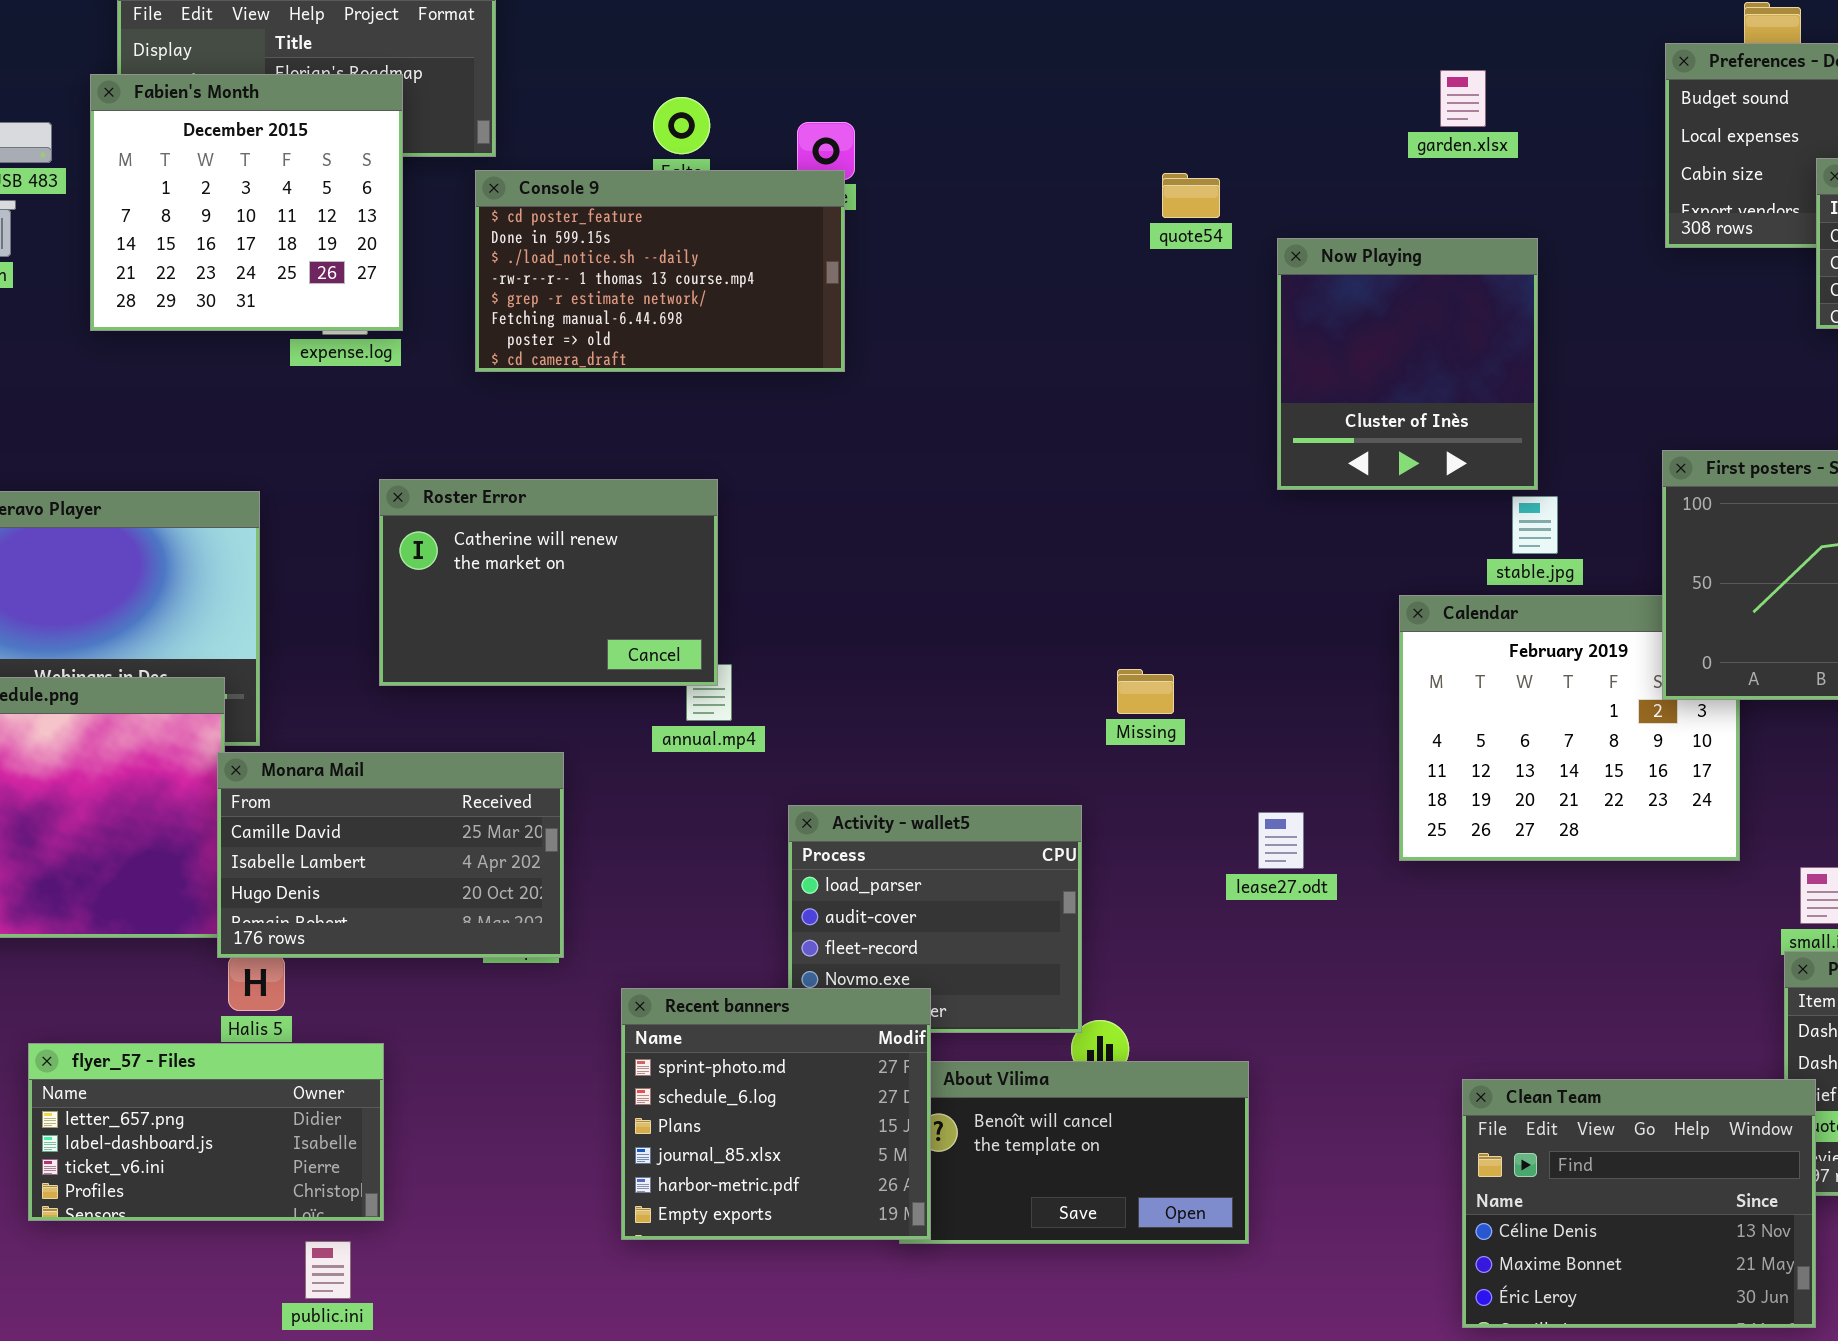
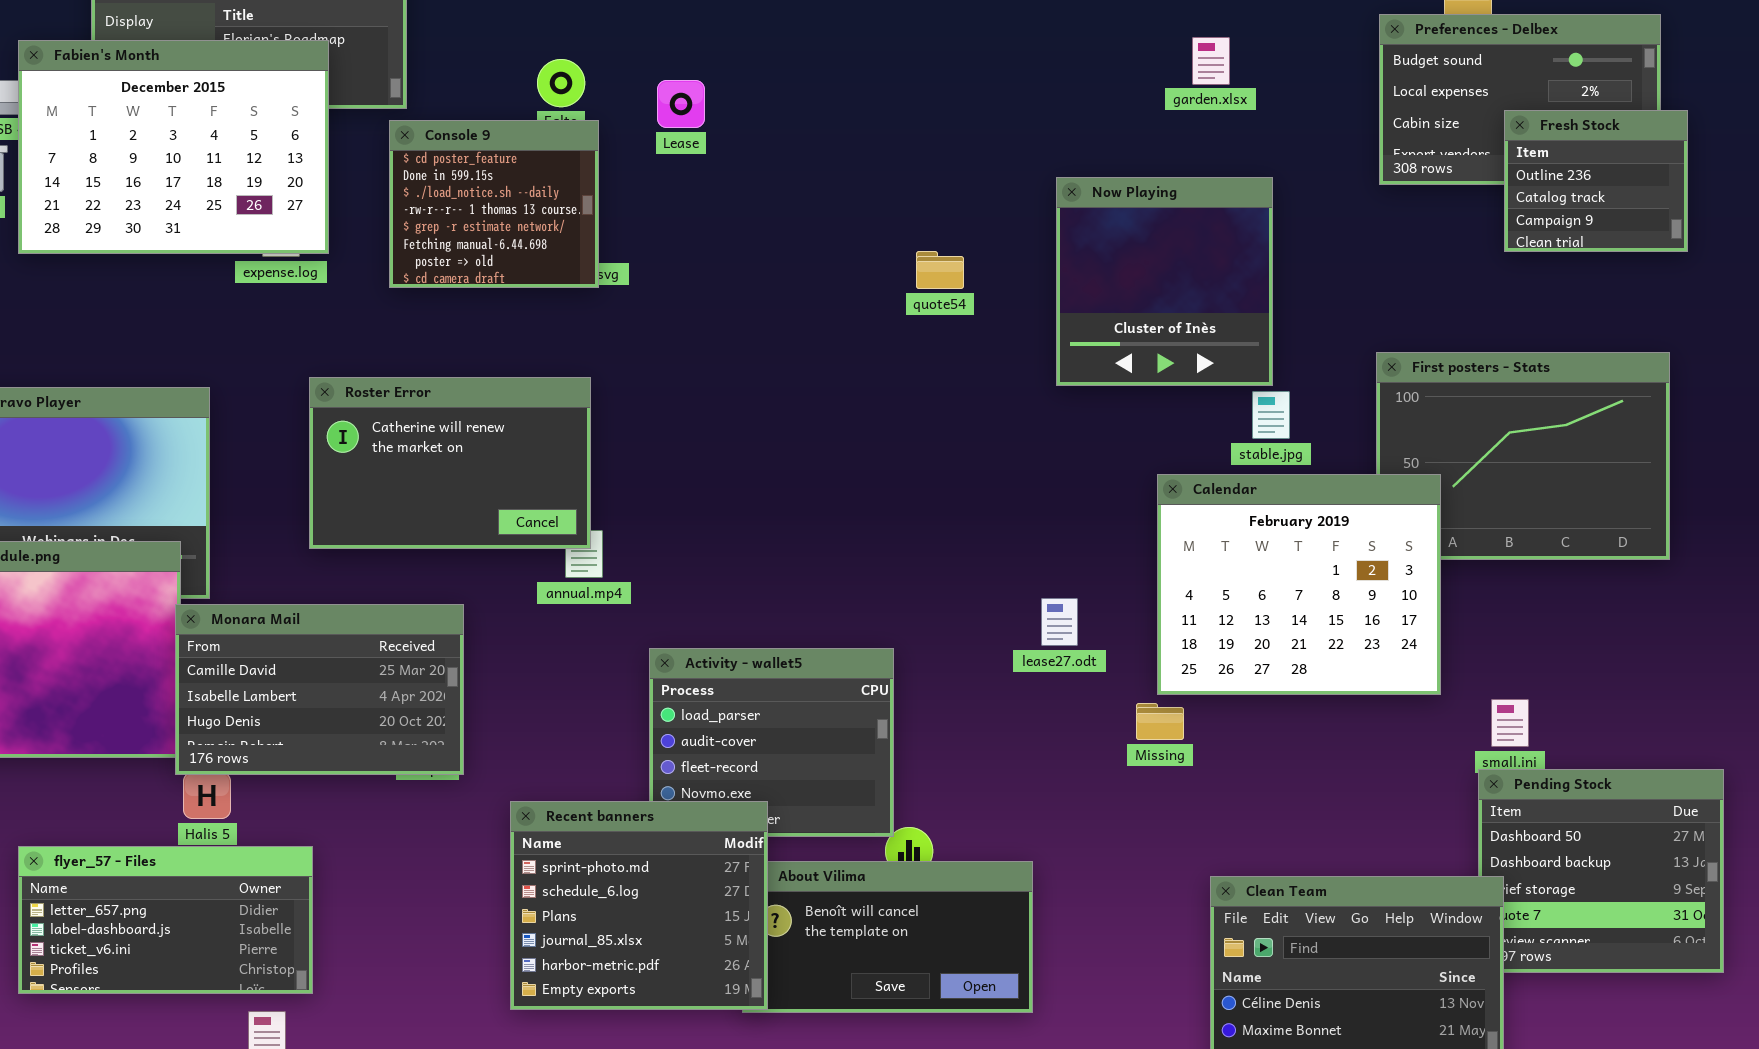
Fabien's Month: [90,74,403,331] -> [18,40,329,254], resized
Console 9: [475,170,845,372] -> [389,120,599,288], resized
quote54: [1162,173,1220,218] -> [916,251,964,289], moved
Calendar: [1399,595,1740,861] -> [1157,474,1441,695], raised
Missing: [1117,669,1174,714] -> [1136,703,1184,740], moved
lease27.odt: [1258,812,1304,869] -> [1041,598,1078,646], moved

